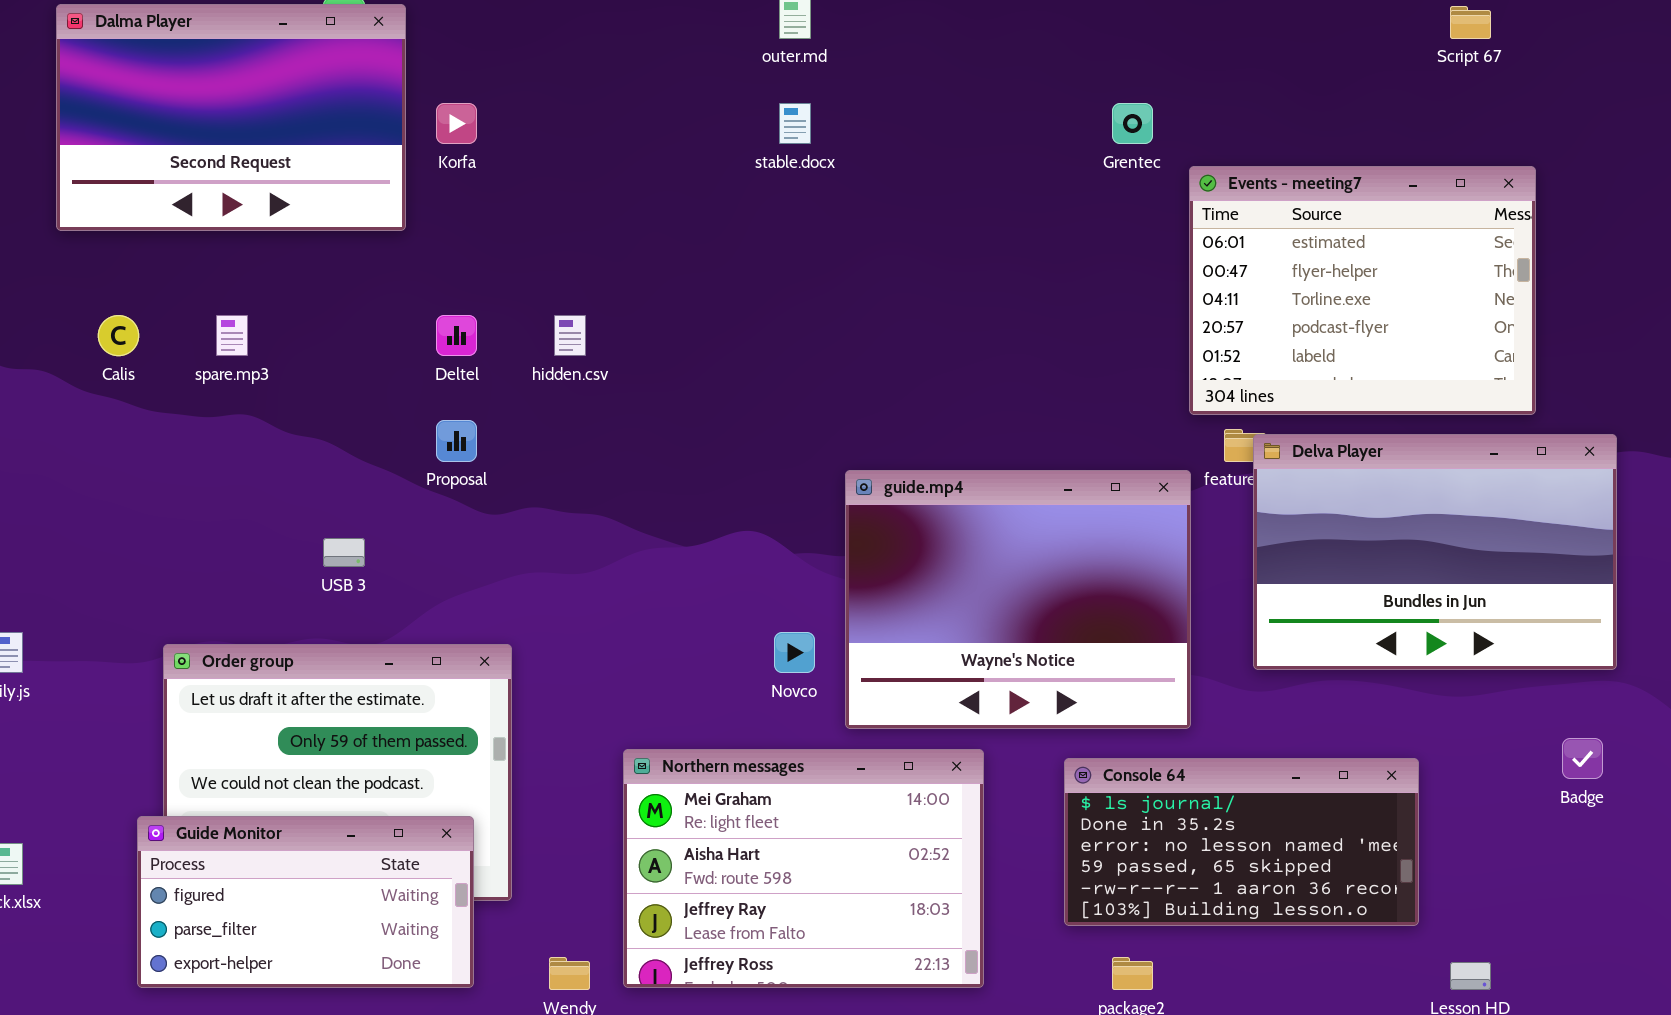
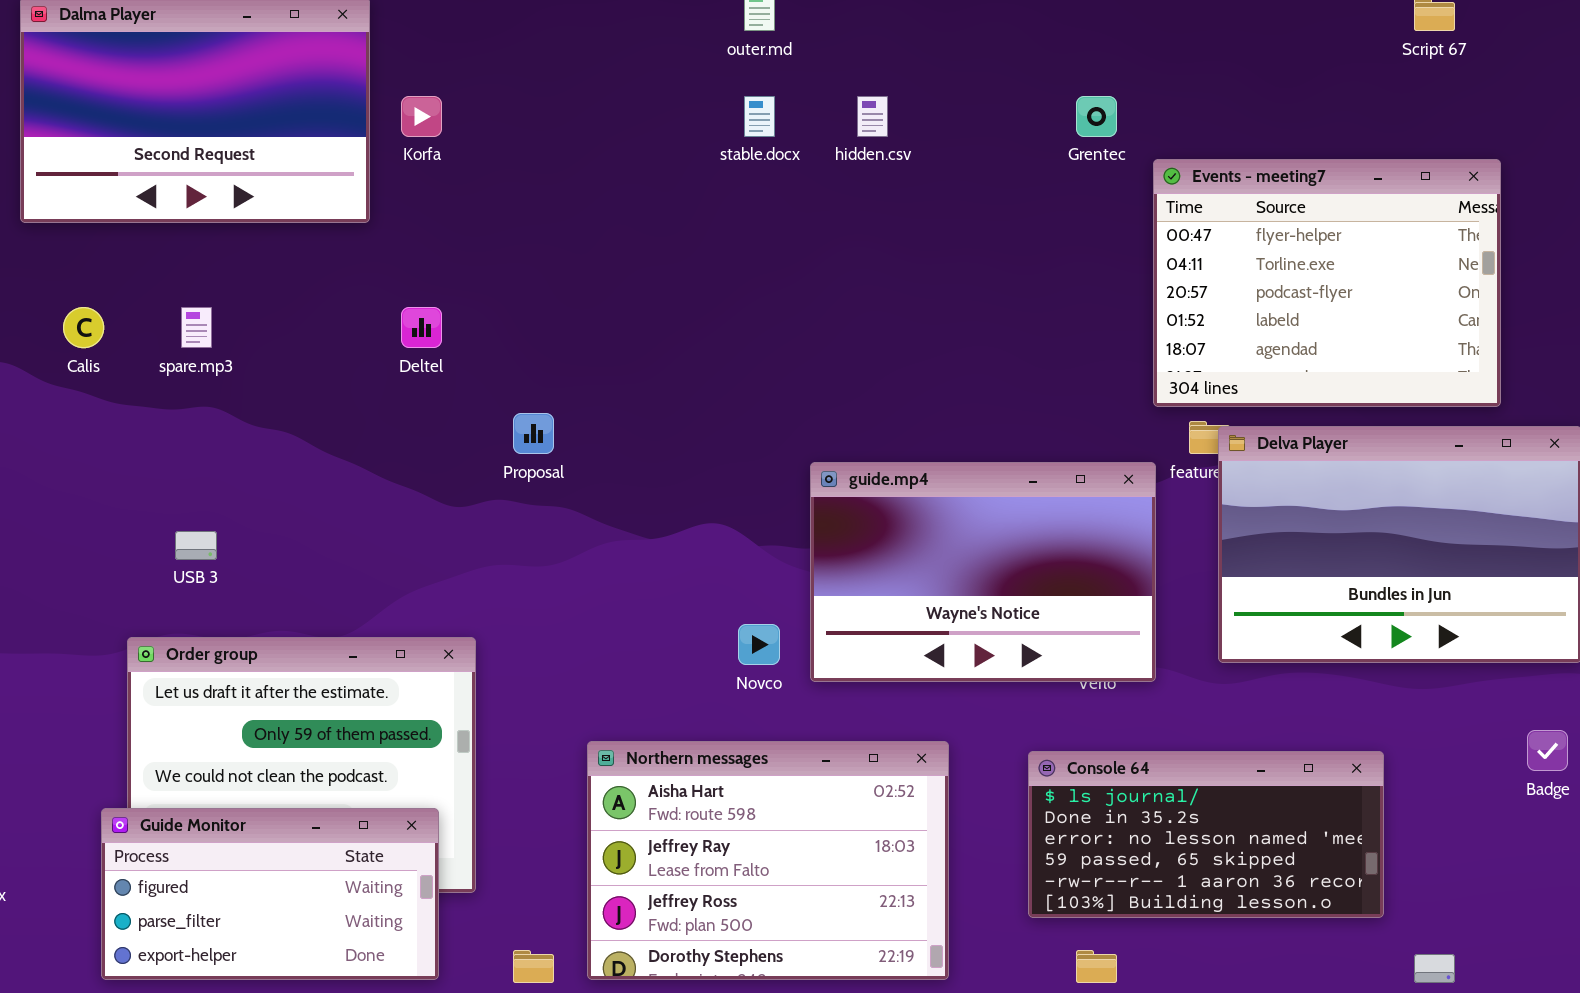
Events - meeting7: [1189,166,1536,415] -> [1153,159,1501,407], scrolled down 1 row
hidden.csv: [554,315,586,356] -> [857,96,888,137], moved
Proposal: [436,420,477,462] -> [513,413,554,454], moved
guide.mp4: [845,470,1191,729] -> [810,462,1156,682], resized
USB 3: [323,538,365,567] -> [175,531,217,560], moved
Northern messages: [623,749,984,988] -> [587,741,949,980], scrolled down 1 row

